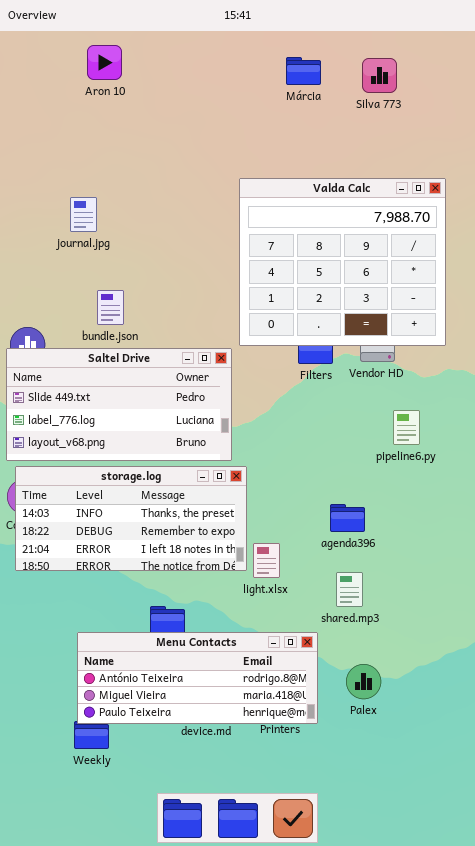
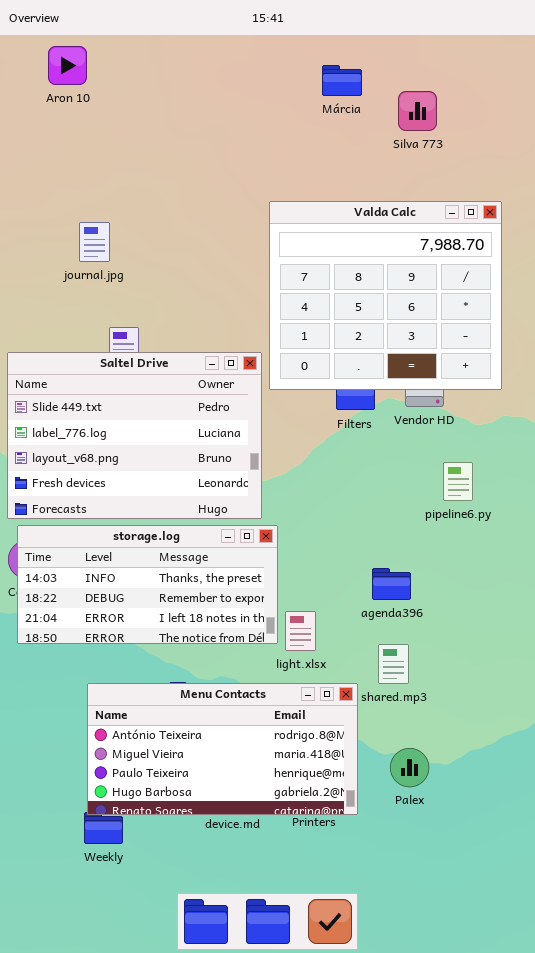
Aron 10: [87,45,122,80] -> [48,46,87,85], moved
Silva 773: [362,58,397,93] -> [398,91,437,131], moved
Saltel Drive: [6,348,232,461] -> [7,352,262,519], resized
Menu Contacts: [77,632,318,724] -> [87,683,358,815], resized

